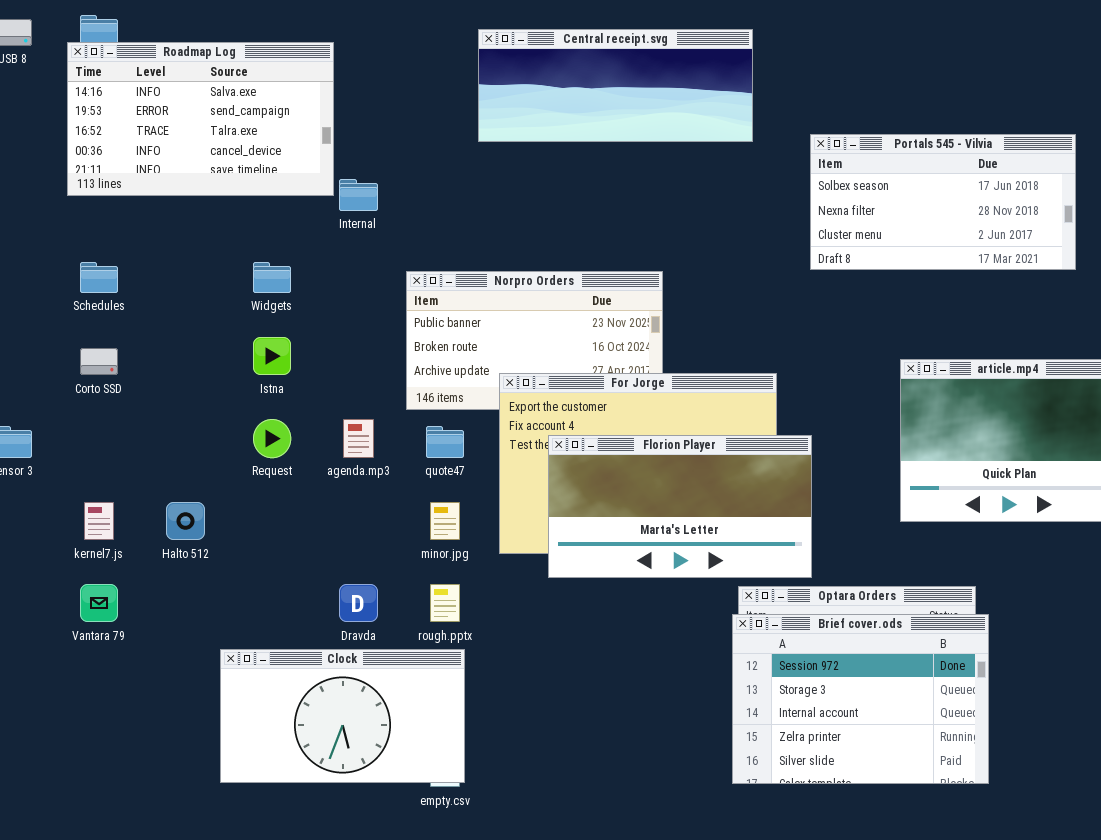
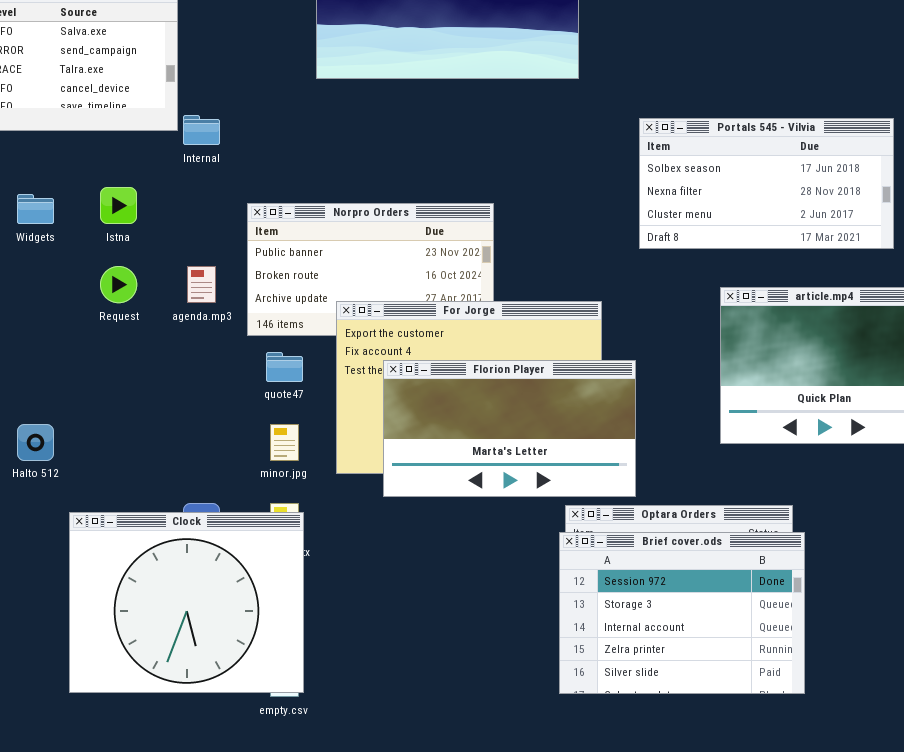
Portals 545 - Vilvia: [810,134,1076,270] -> [639,118,894,249], moved
Widgets: [253,262,291,293] -> [17,194,54,224], moved
Istna: [253,337,291,375] -> [100,187,137,224], moved
Request: [253,419,291,458] -> [100,266,137,303], moved
agenda.mp3: [343,419,374,458] -> [187,266,216,303], moved
Clock: [220,649,465,783] -> [69,512,304,693], resized

